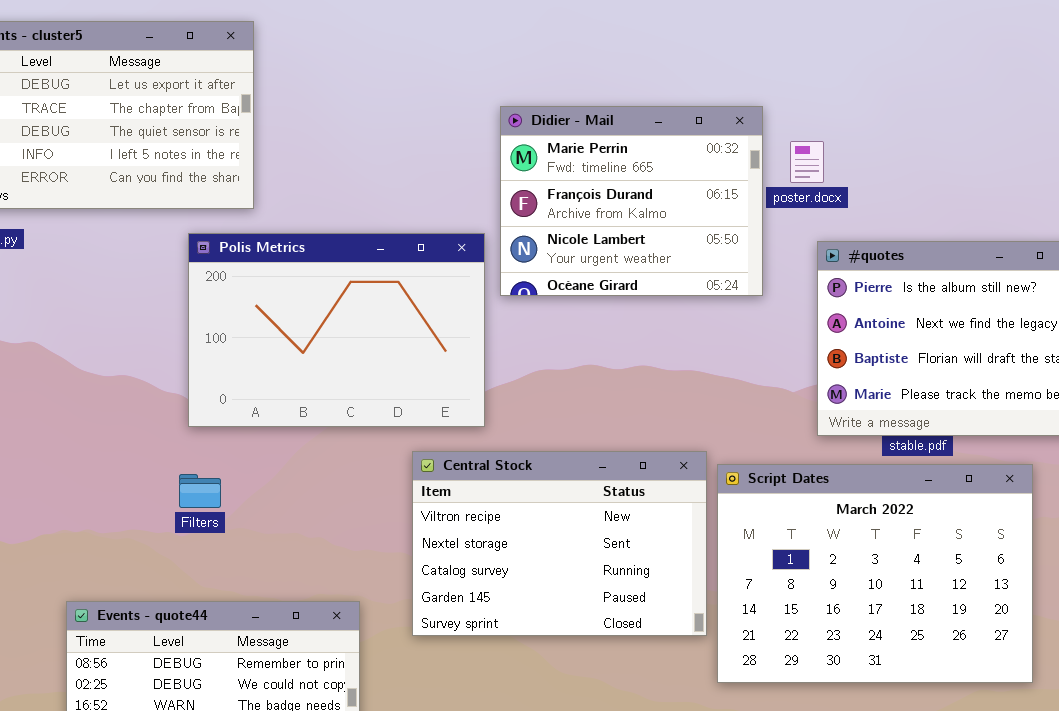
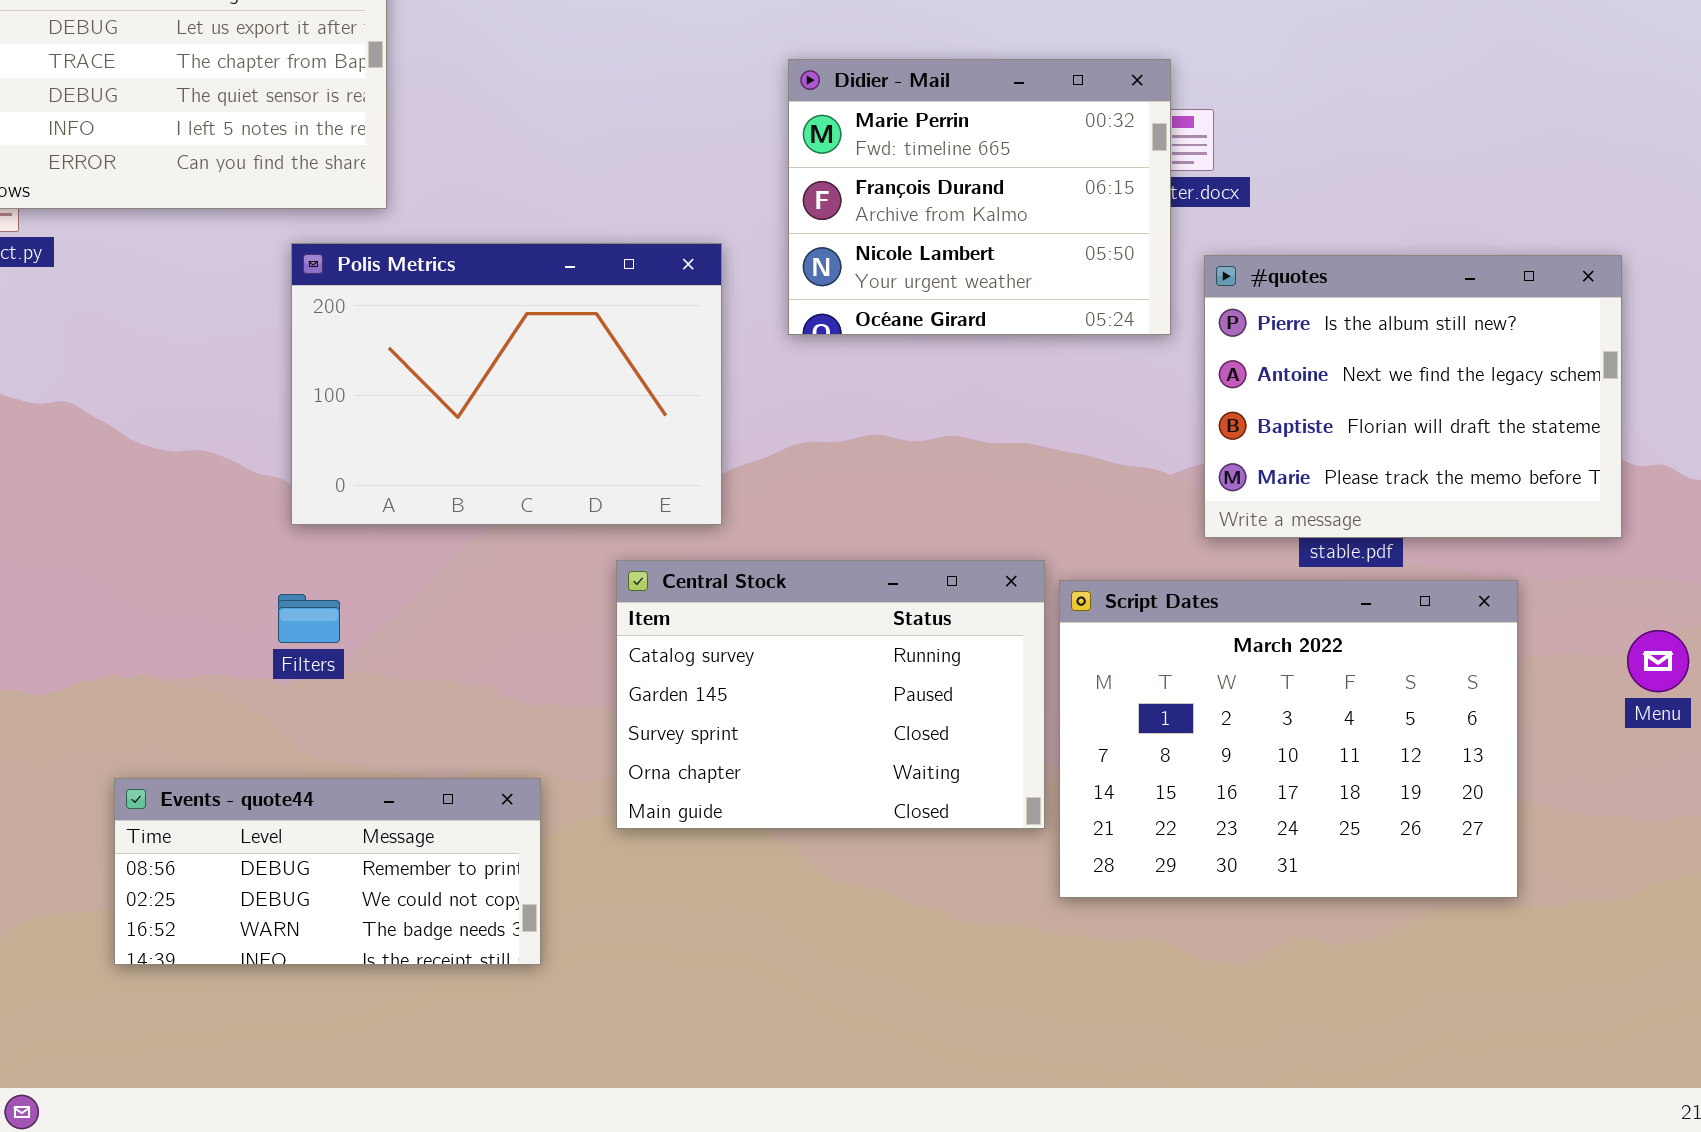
Didier - Mail: [500,106,763,296] -> [788,59,1171,335], moved
Central Stock: [412,451,707,636] -> [616,560,1045,829], scrolled down 2 rows

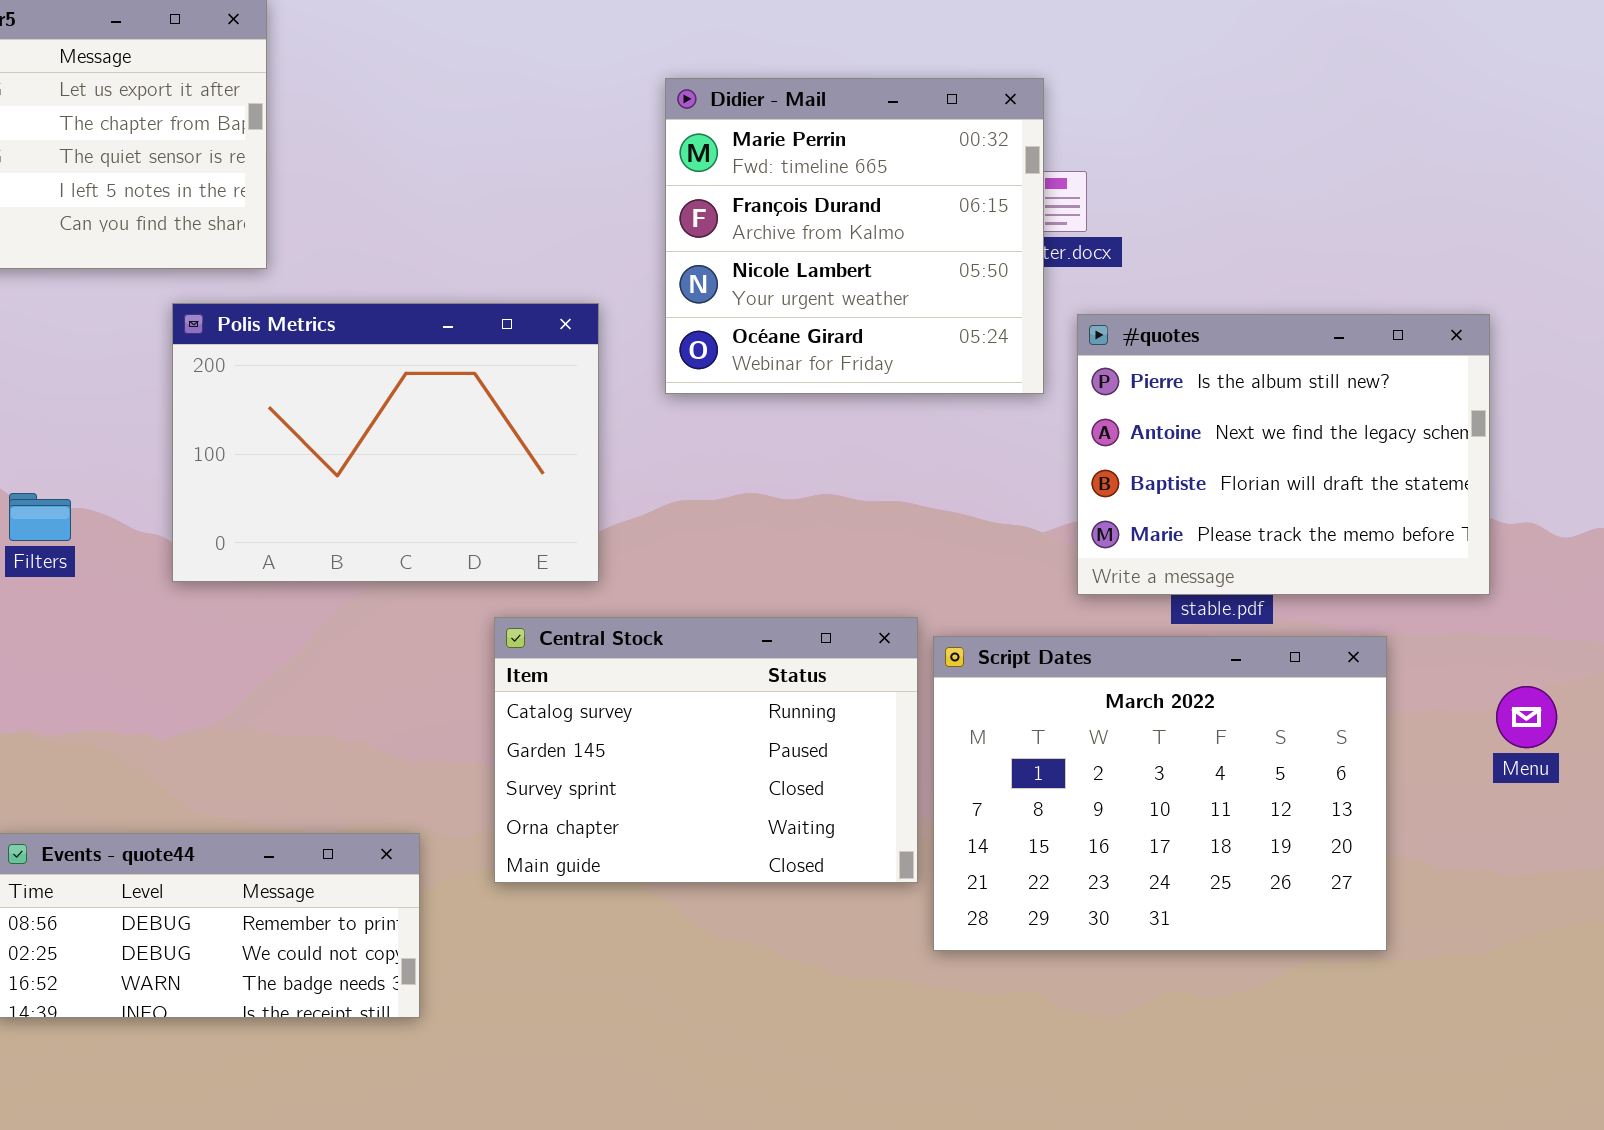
Didier - Mail: [788,59,1171,335] -> [665,78,1044,394], resized
Filters: [278,594,340,643] -> [9,493,71,541], moved

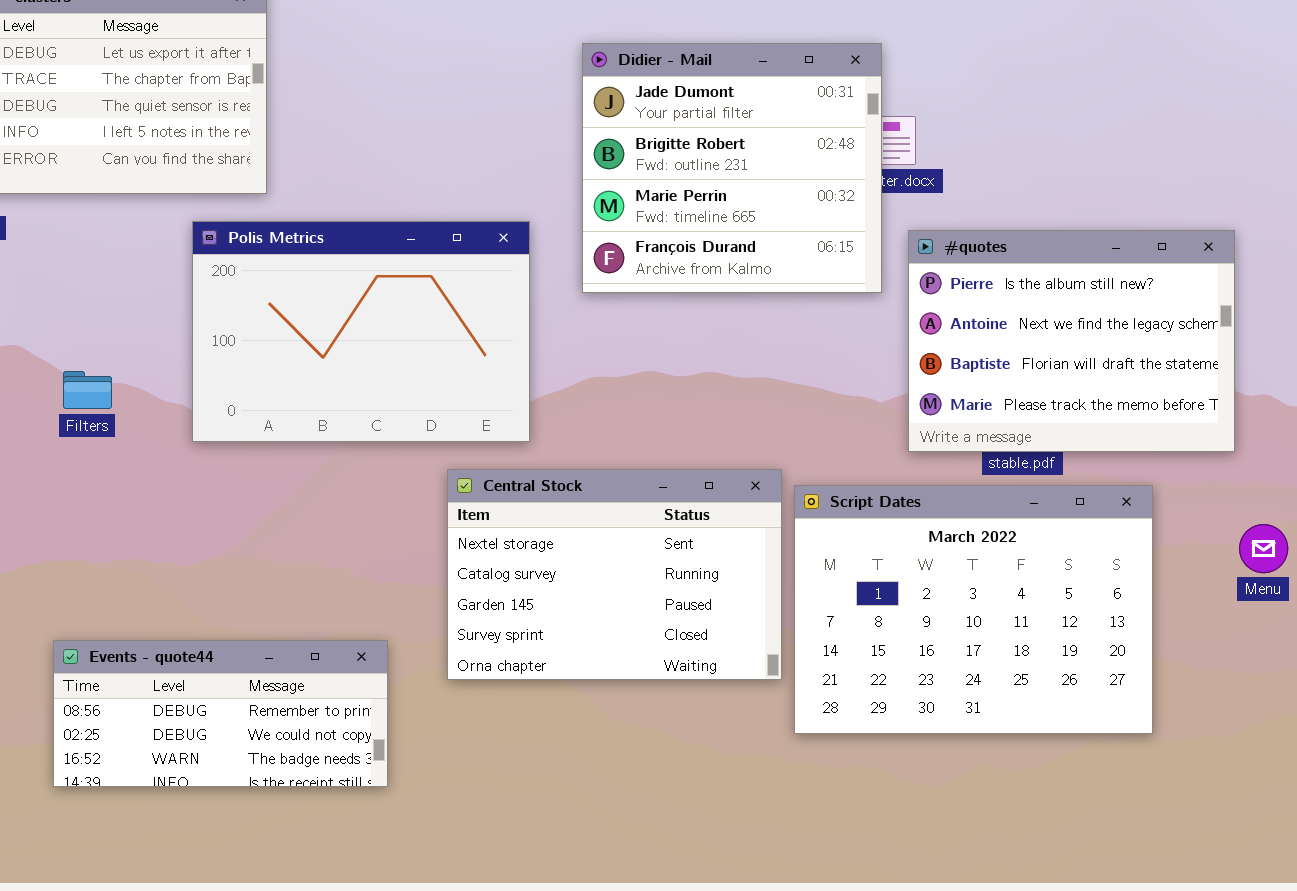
Didier - Mail: [665,78,1044,394] -> [582,43,882,293], scrolled up 2 rows
Central Stock: [494,617,918,883] -> [447,469,782,680], scrolled up 1 row

